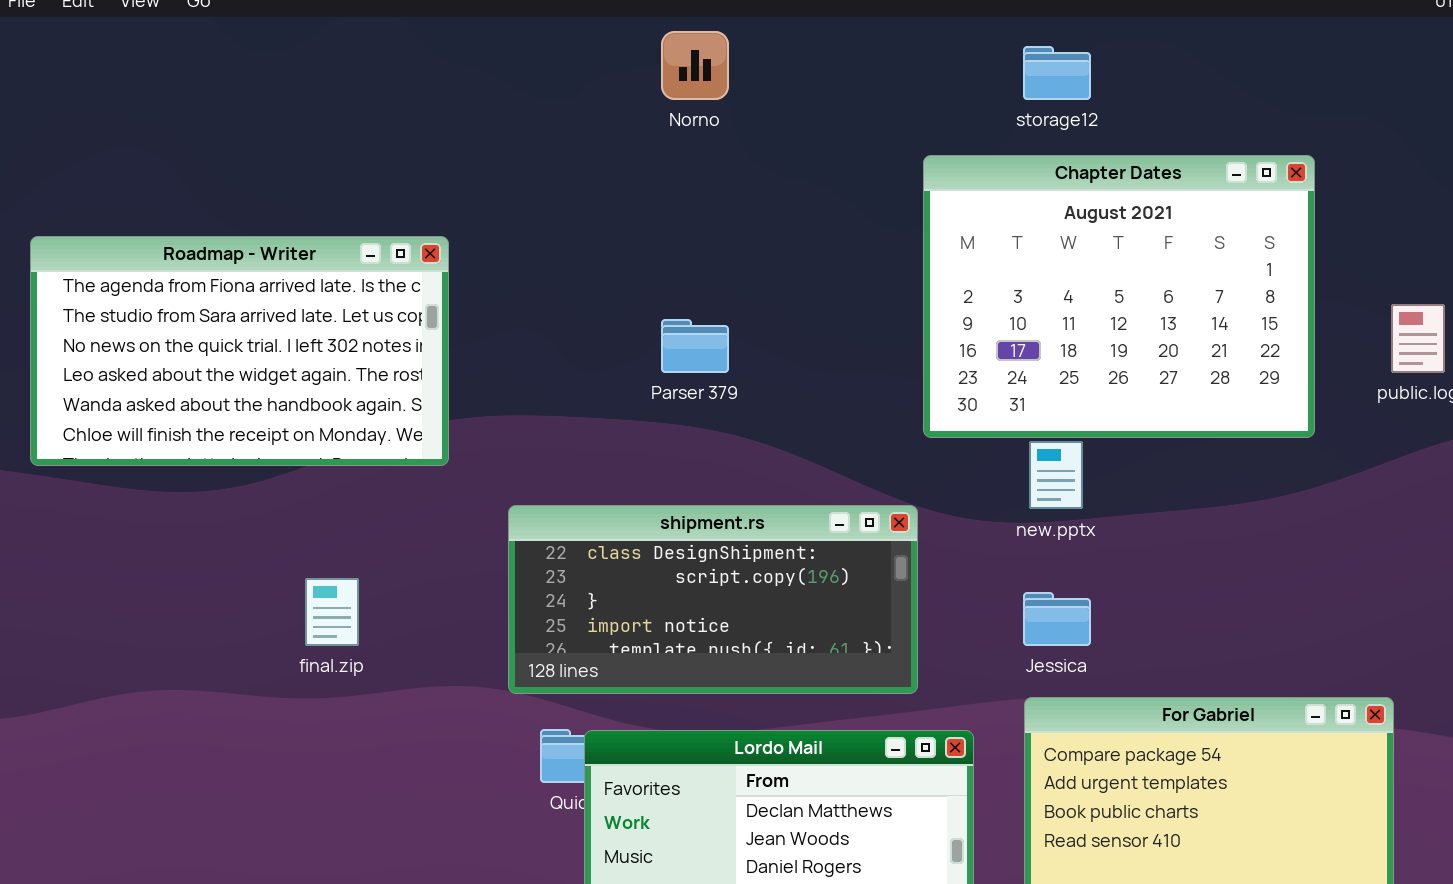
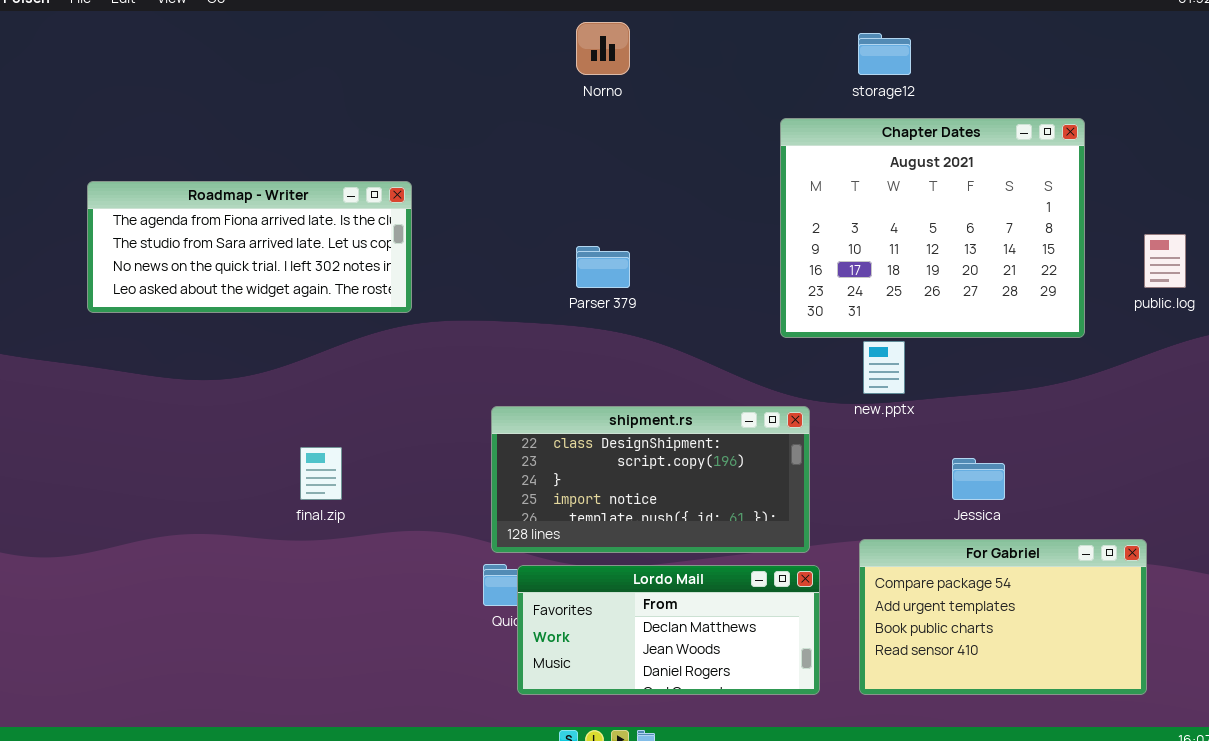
Roadmap - Writer: [30,236,449,466] -> [87,181,412,313], resized
shipment.rs: [508,505,918,694] -> [491,406,810,553], moved
Jessica: [1023,592,1091,646] -> [952,458,1005,500], moved

